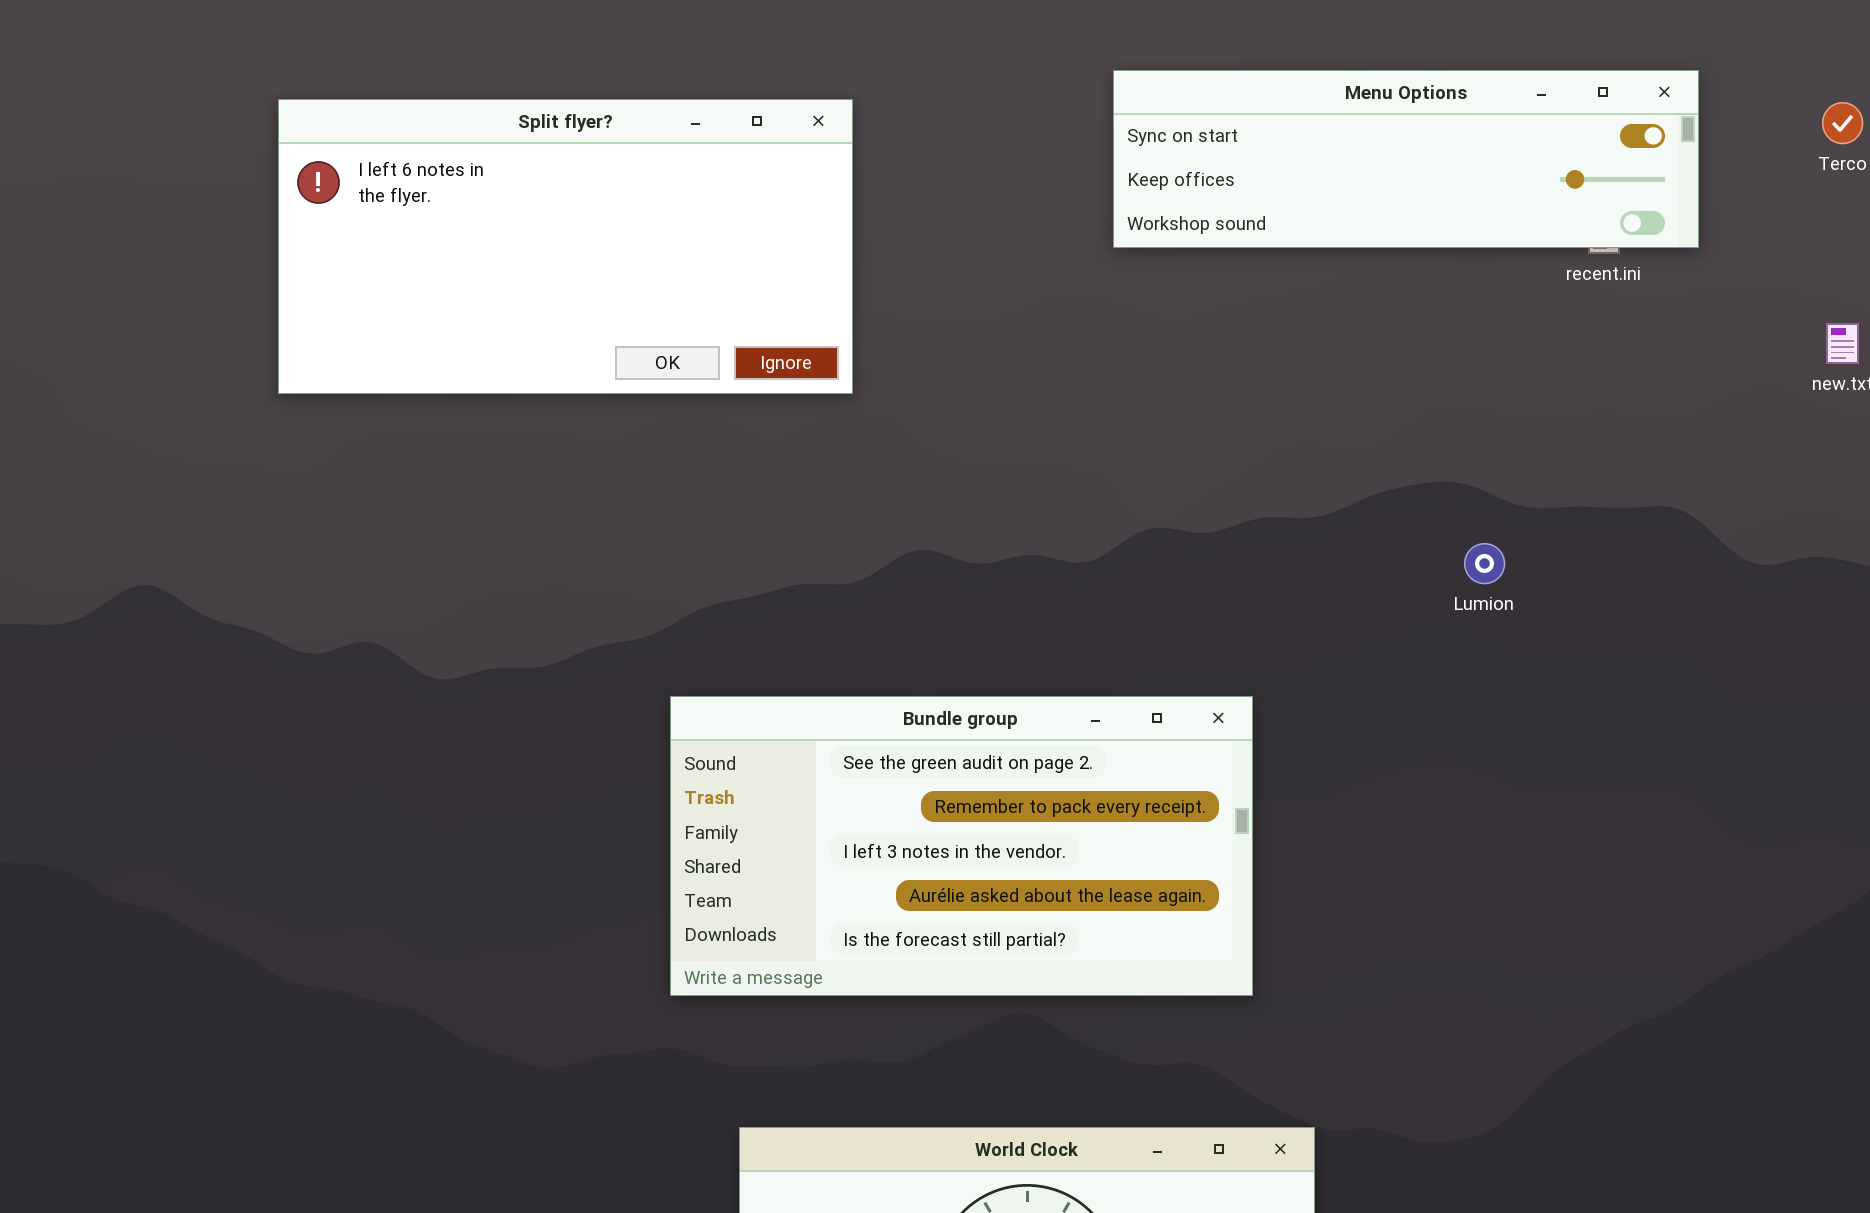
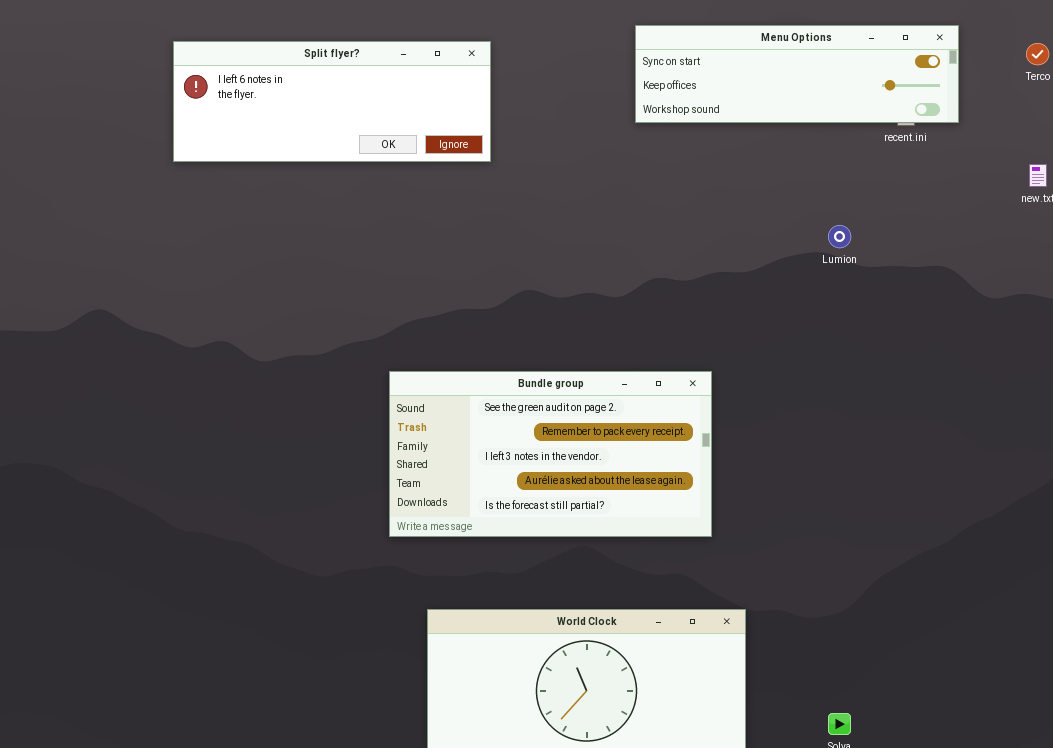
Split flyer?: [278,99,853,394] -> [173,41,491,162], resized
Lumion: [1464,543,1505,584] -> [828,225,851,248], moved

